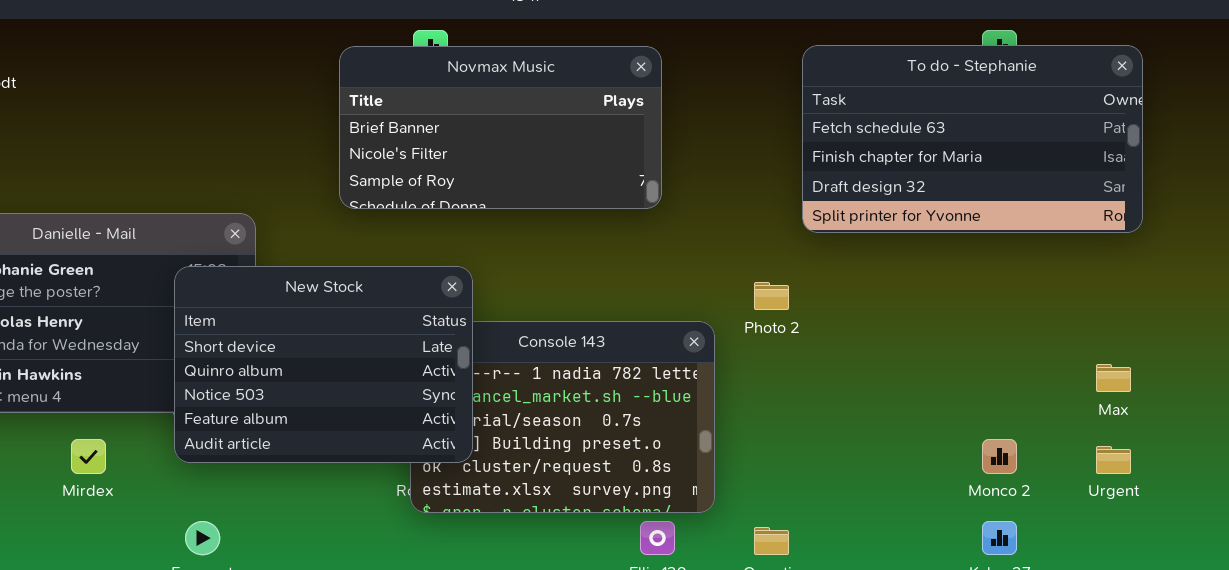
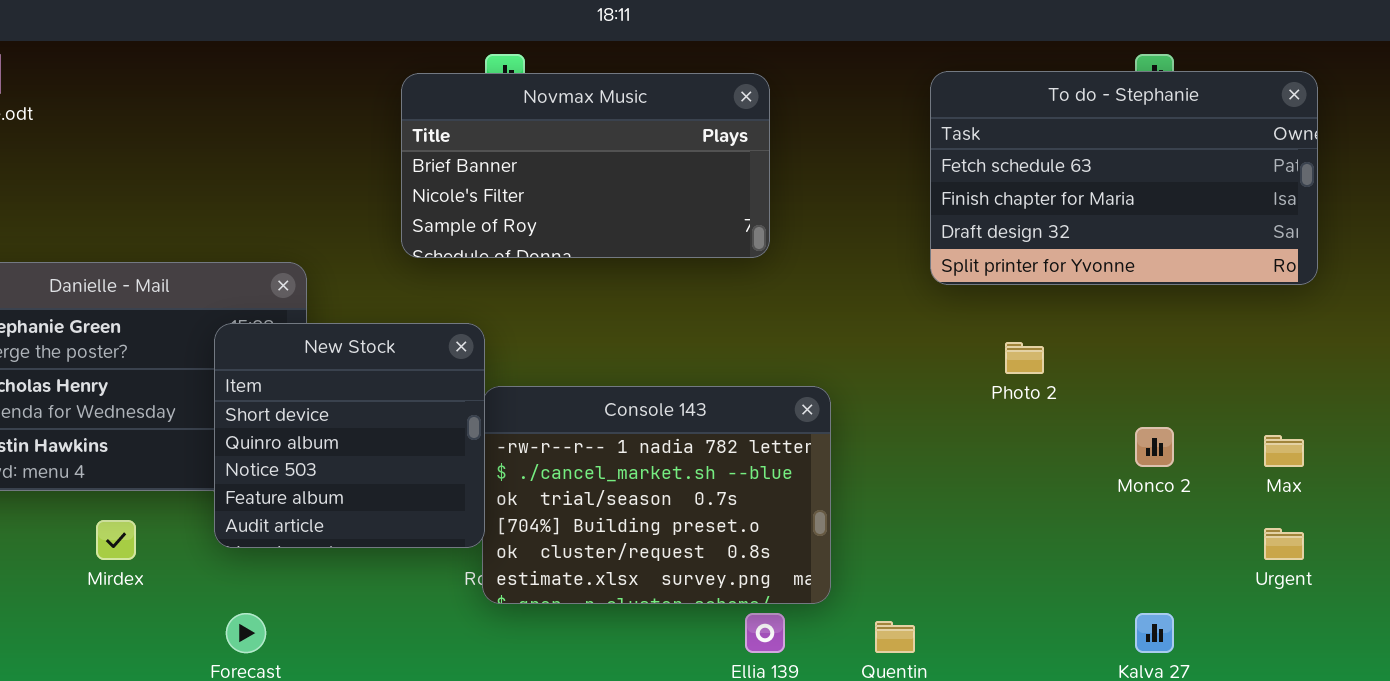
New Stock: [174,266,473,463] -> [214,323,485,548], resized
Photo 2: [754,282,789,310] -> [1005,342,1044,374], moved
Monco 2: [982,439,1017,474] -> [1135,427,1174,467], moved

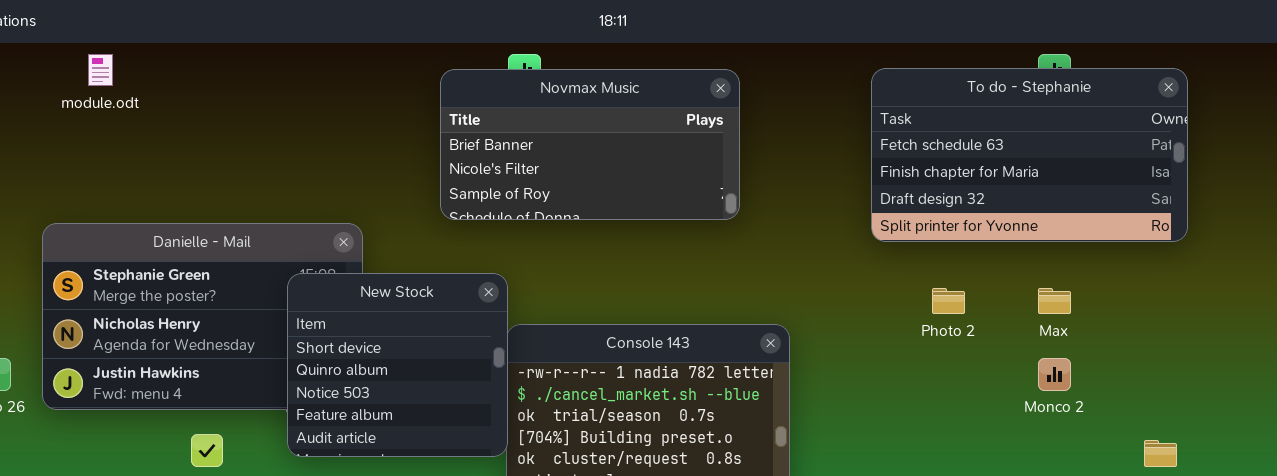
Max: [1264,435,1304,467] -> [1038,288,1071,314], moved

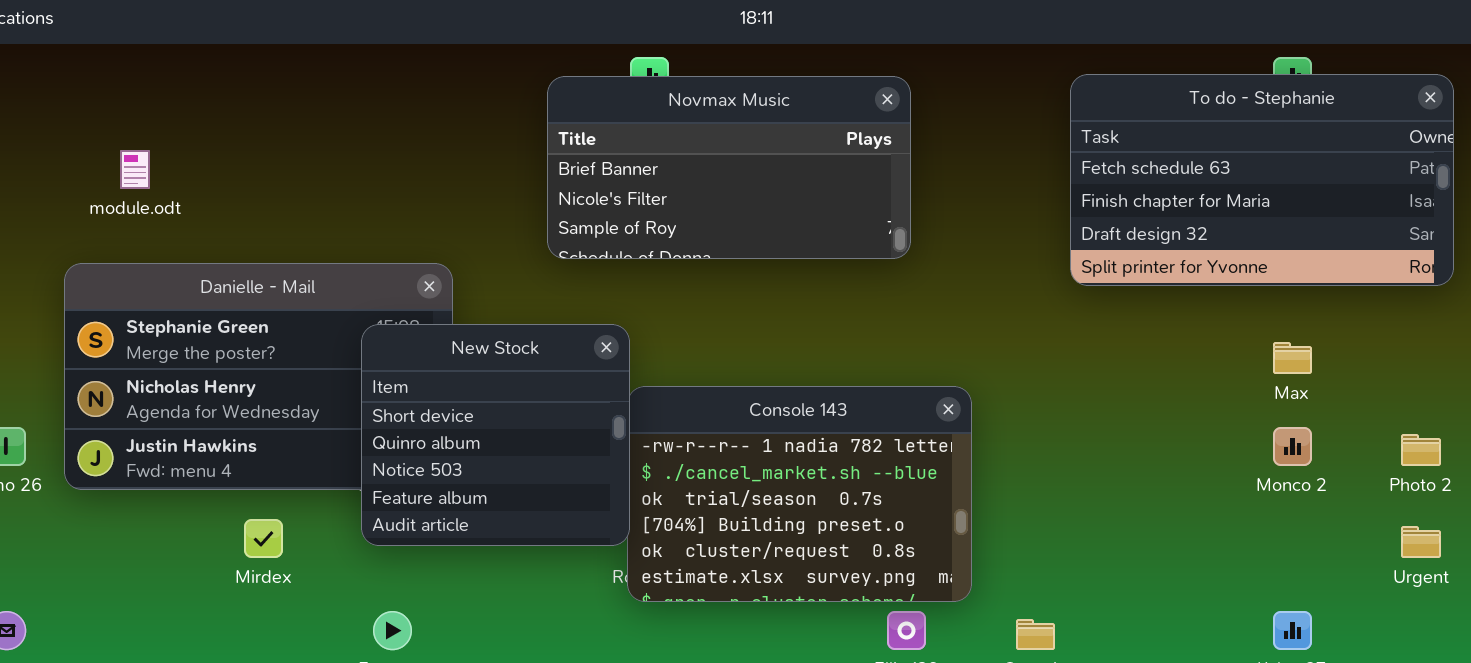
module.odt: [88,54,113,86] -> [120,150,150,189], moved
Photo 2: [932,288,965,314] -> [1401,434,1441,466], moved

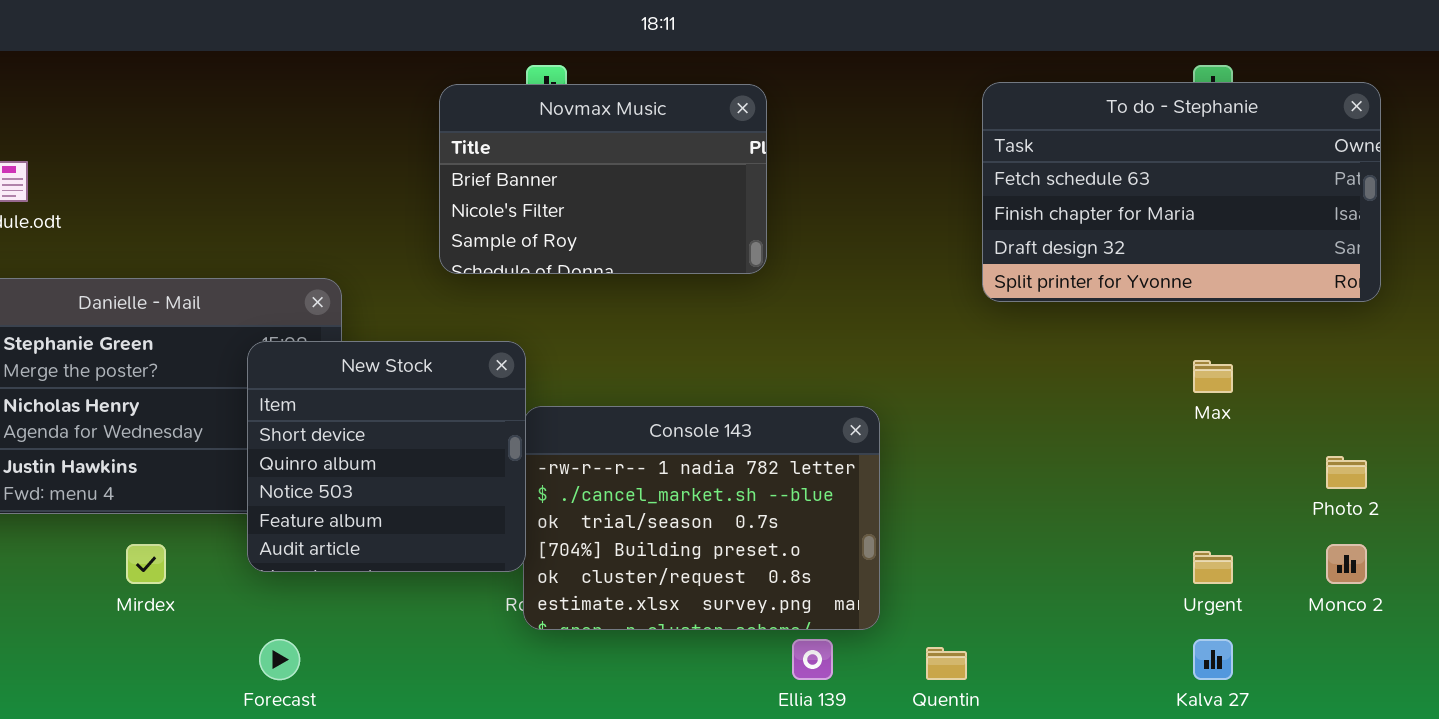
Novmax Music: [547,76,911,259] -> [439,84,767,274], resized
Monco 2: [1273,427,1312,466] -> [1326,544,1367,584], moved
Urgent: [1401,526,1441,558] -> [1193,551,1233,584], moved

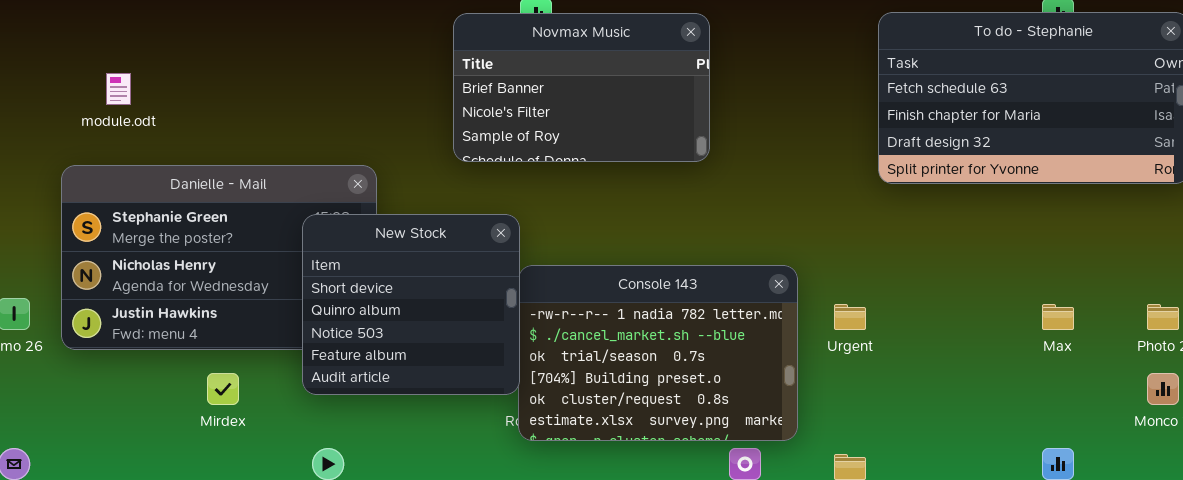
Max: [1193,360,1233,393] -> [1042,304,1074,330], moved
Urgent: [1193,551,1233,584] -> [834,304,866,330], moved

